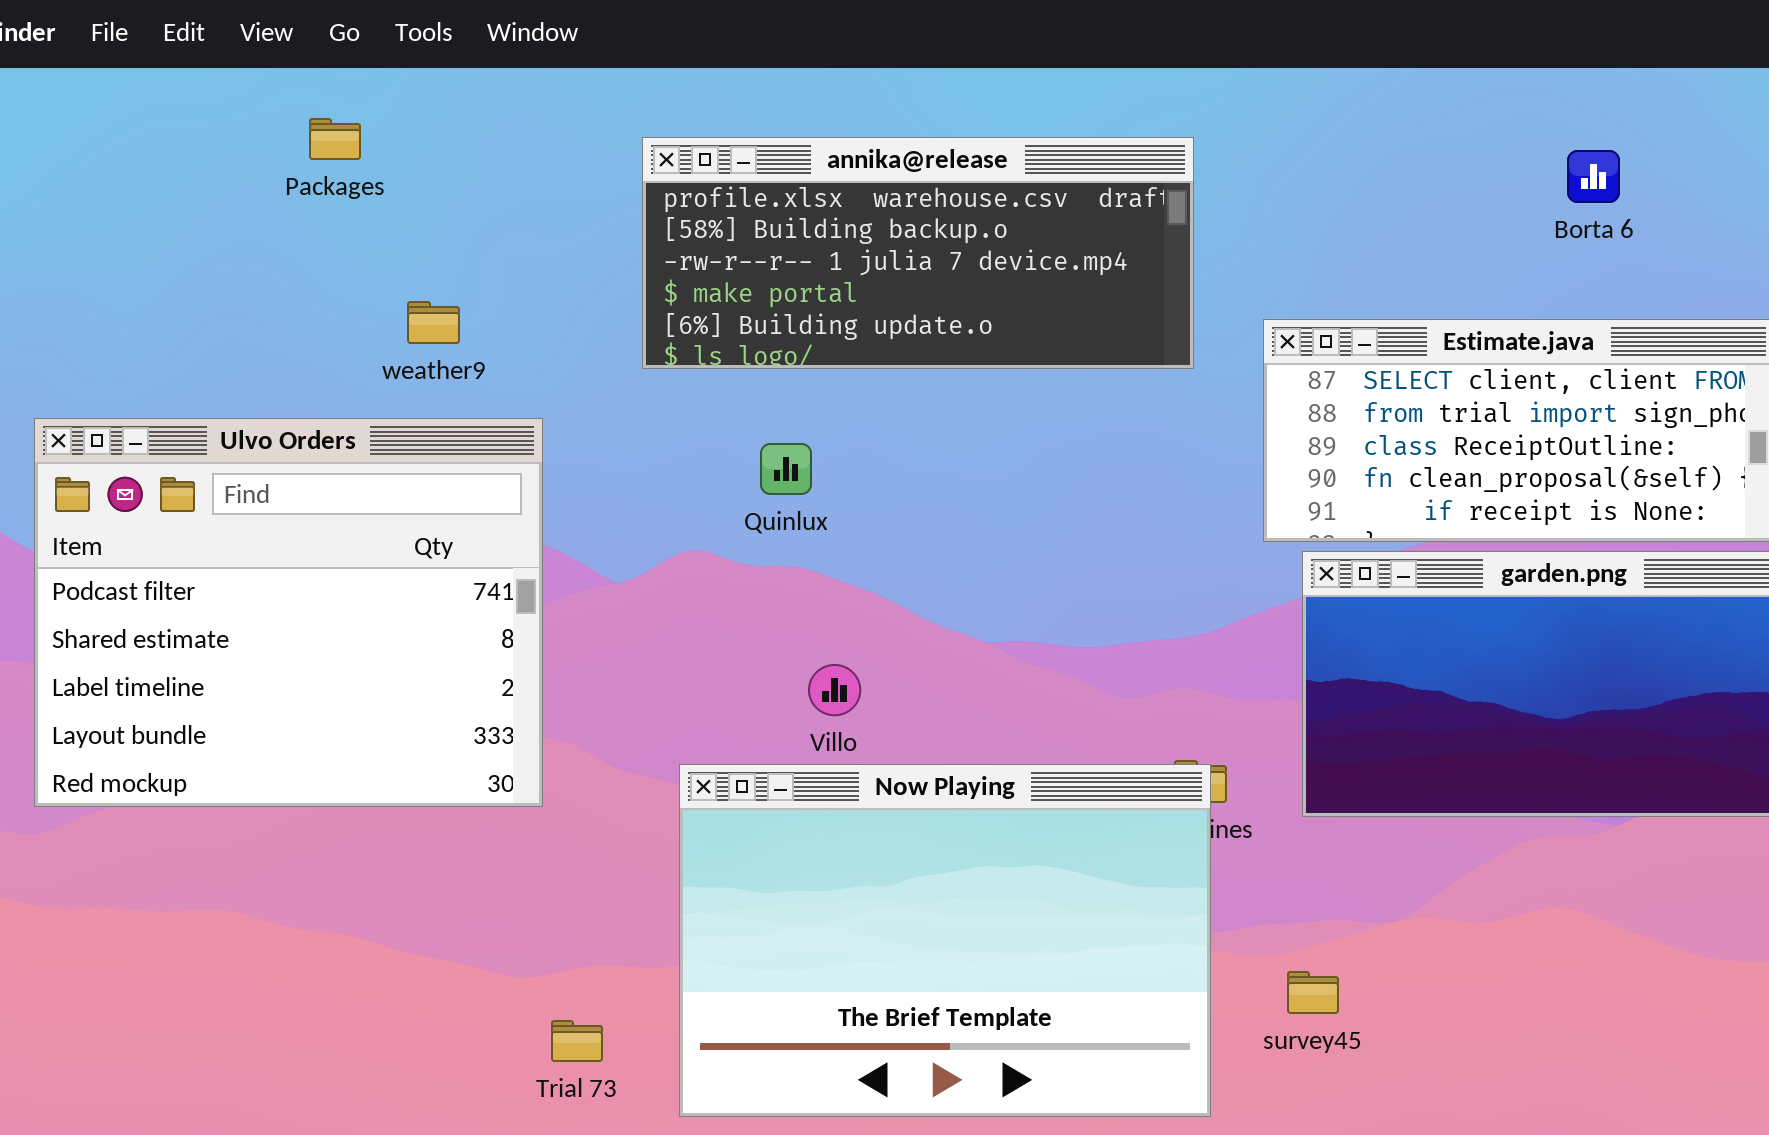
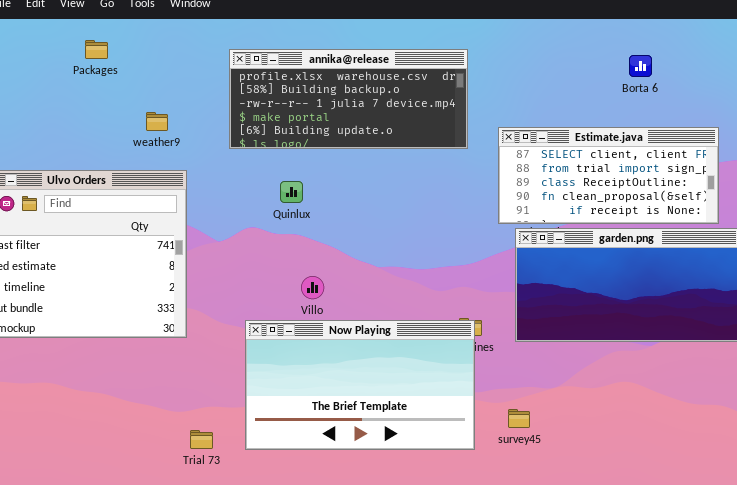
weather9: [407,301,460,344] -> [146,112,168,131], moved
Now Playing: [679,764,1211,1117] -> [245,320,475,450], resized

